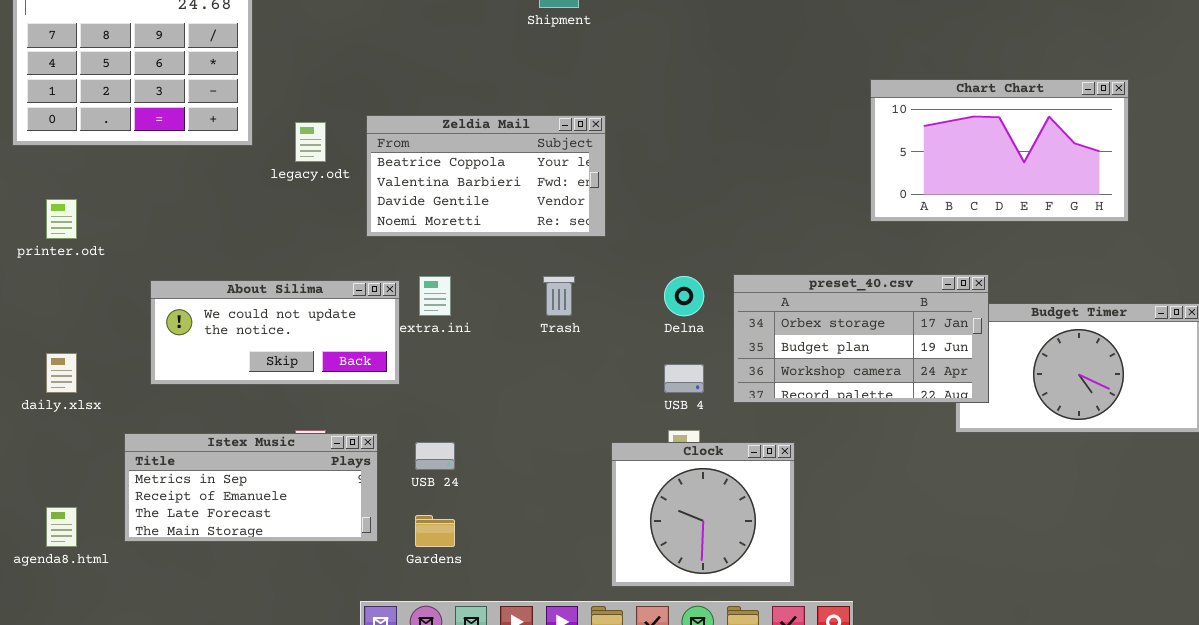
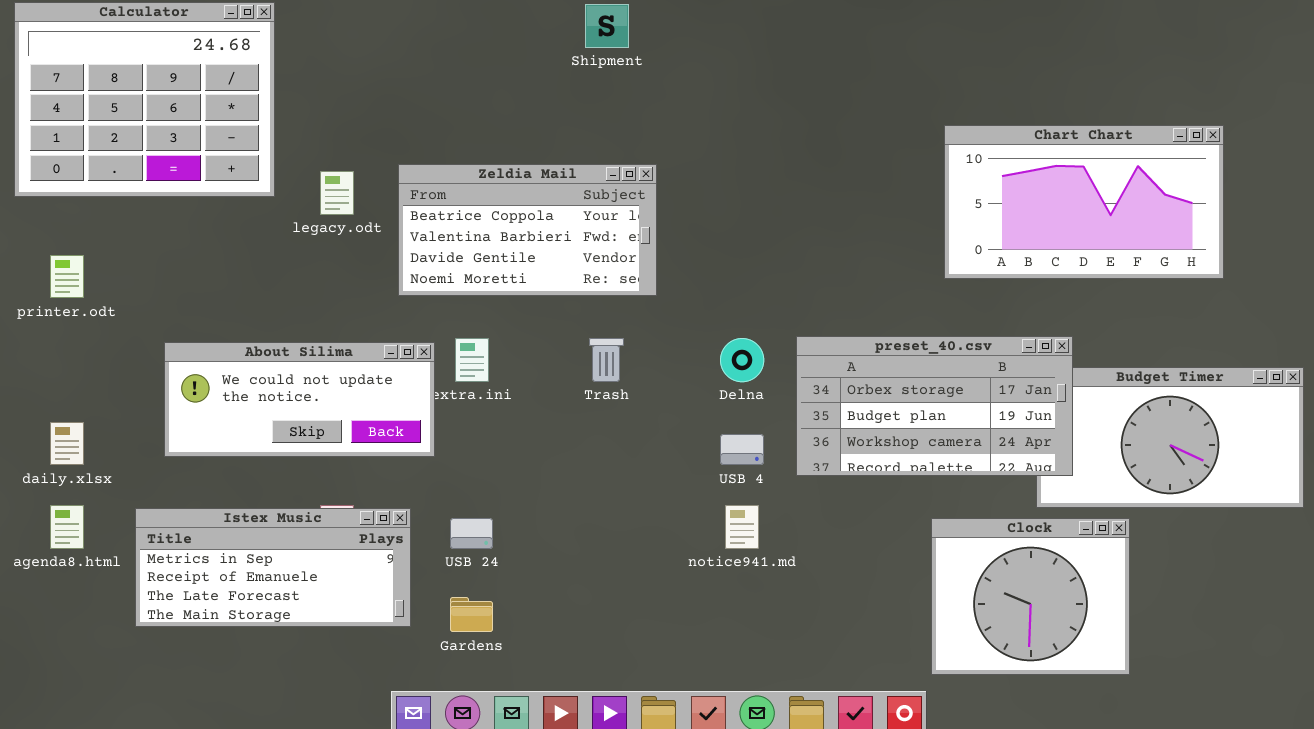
Clock: [611,442,795,587] -> [931,518,1130,675], moved
agenda8.html: [46,507,77,547] -> [50,505,84,549], moved

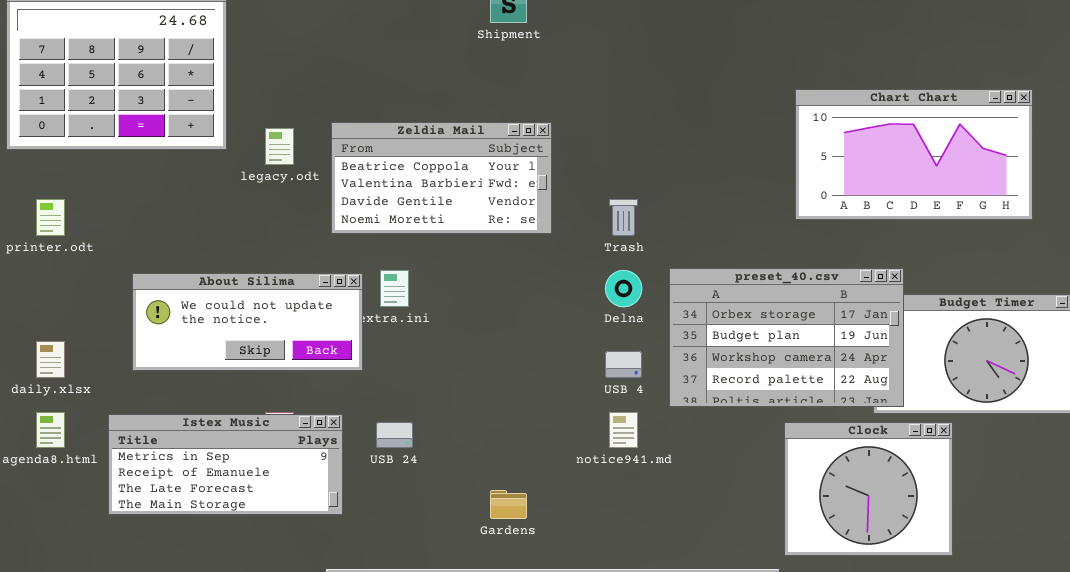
preset_40.csv: [796,336,1073,476] -> [669,268,904,407], resized
Trash: [589,338,624,382] -> [609,199,638,236], moved
Gardens: [450,597,493,632] -> [490,490,527,519], moved

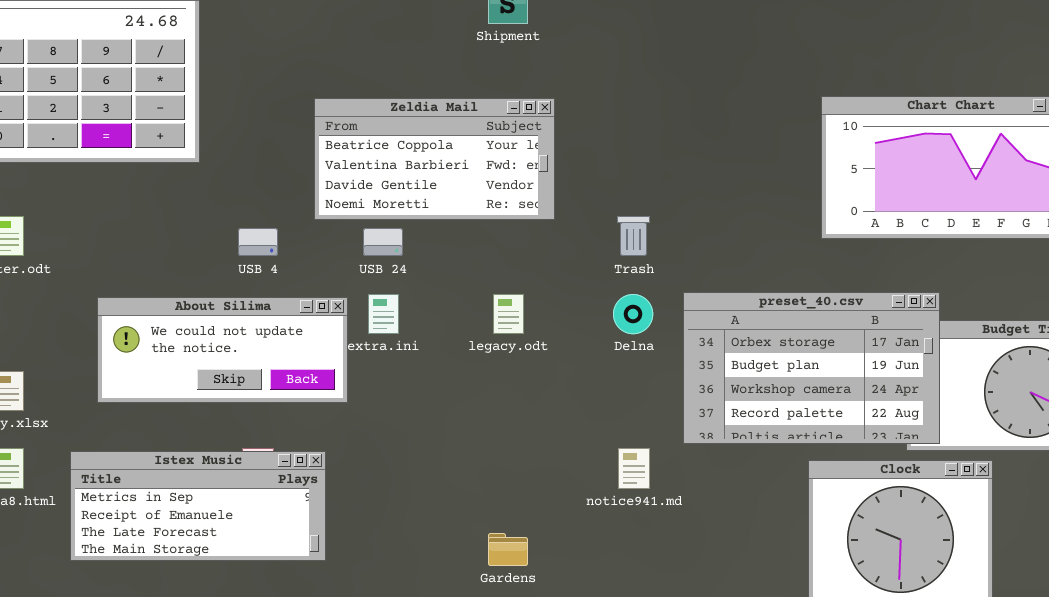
Zeldia Mail: [331,122,552,234] -> [314,98,555,220], moved
legacy.odt: [265,128,294,165] -> [493,294,524,334], moved
USB 4: [605,351,642,378] -> [238,228,278,256], moved
USB 24: [376,422,413,448] -> [363,228,403,256], moved

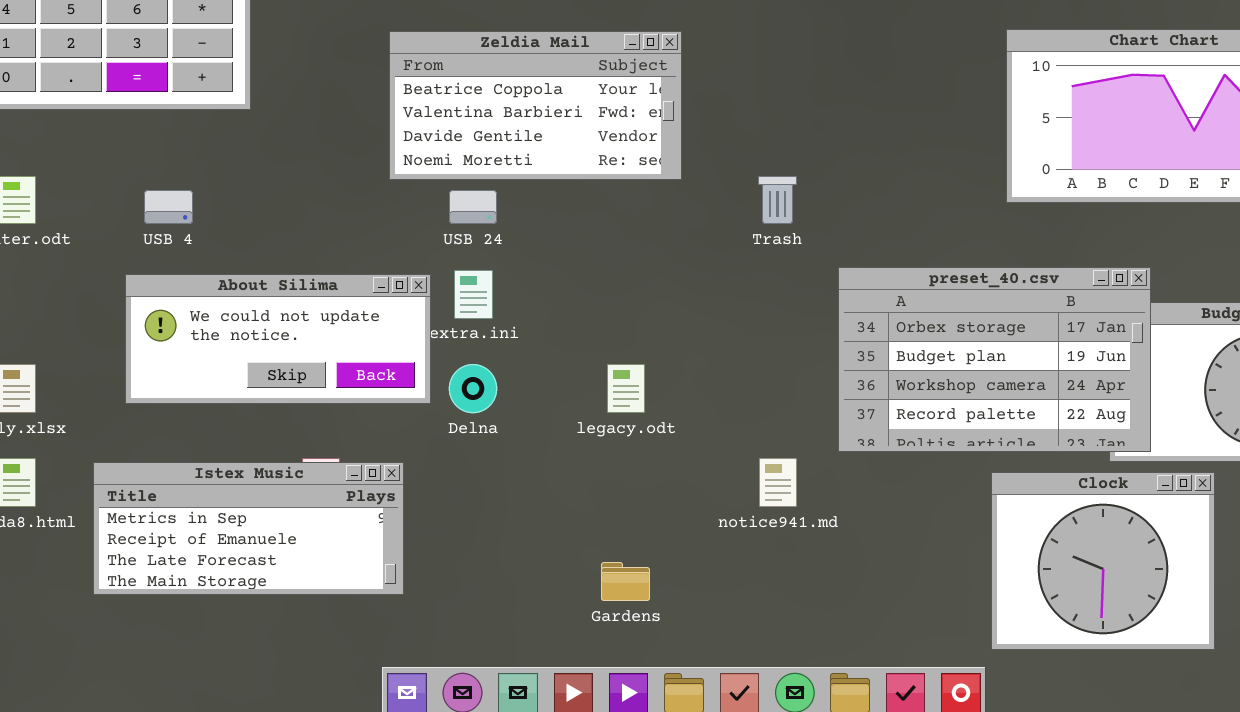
USB 4: [238,228,278,256] -> [144,190,193,224], moved
legacy.odt: [493,294,524,334] -> [607,364,645,413], moved
Delna: [613,294,653,334] -> [449,364,497,413], moved

